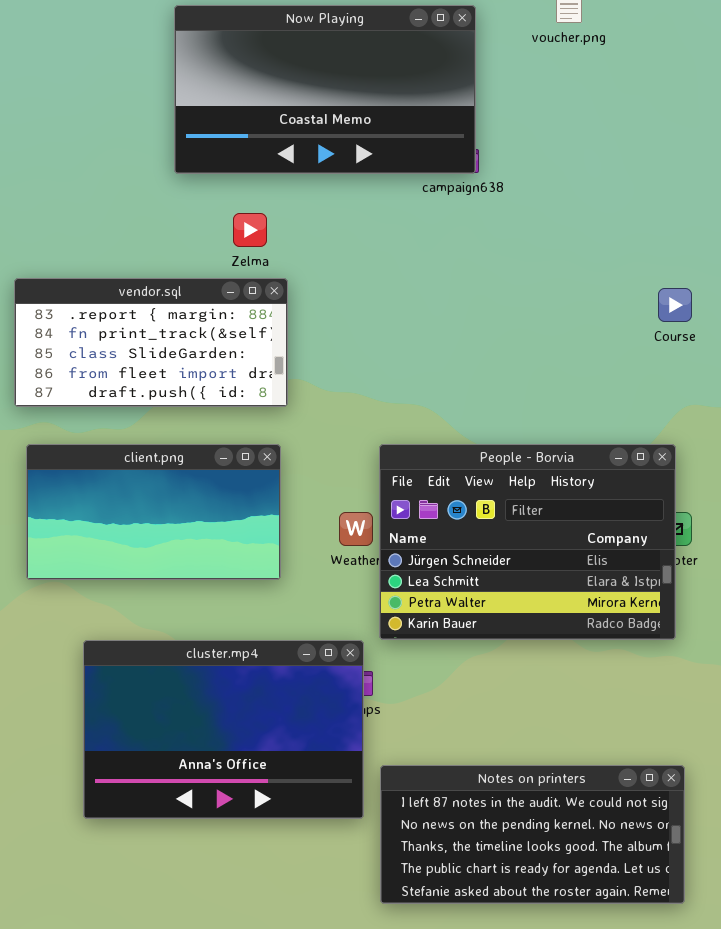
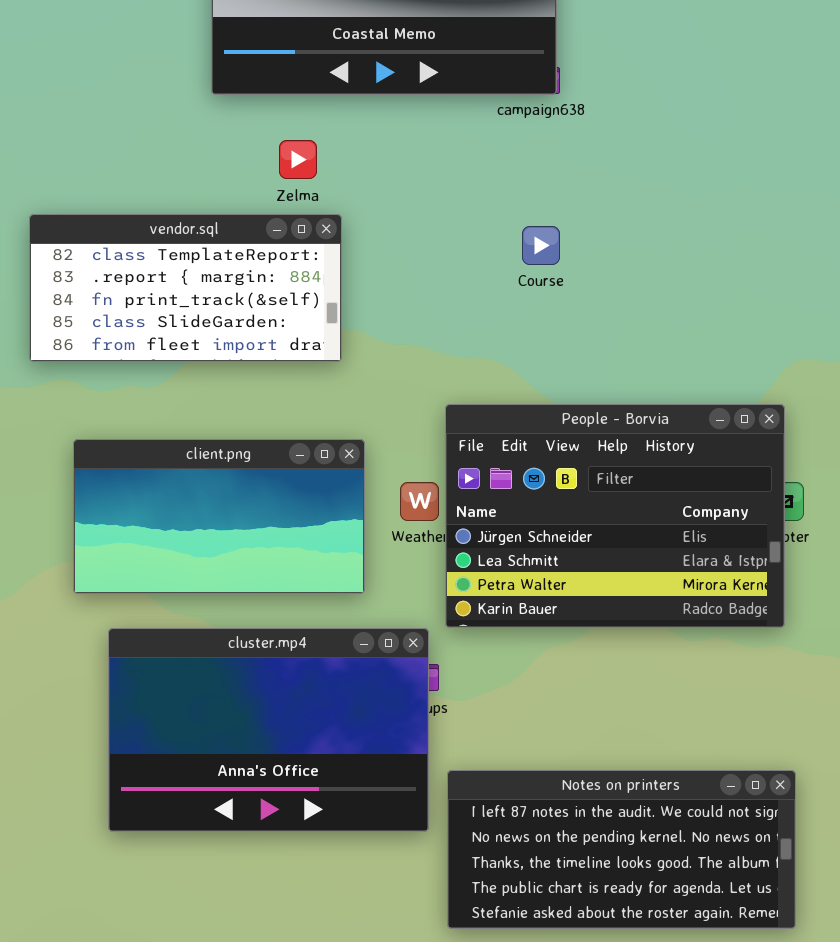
vendor.sql: [14,278,288,407] -> [29,214,342,362], scrolled up 1 row
Course: [658,288,692,322] -> [522,226,560,265], moved
client.png: [26,444,281,580] -> [73,439,365,594], moved

